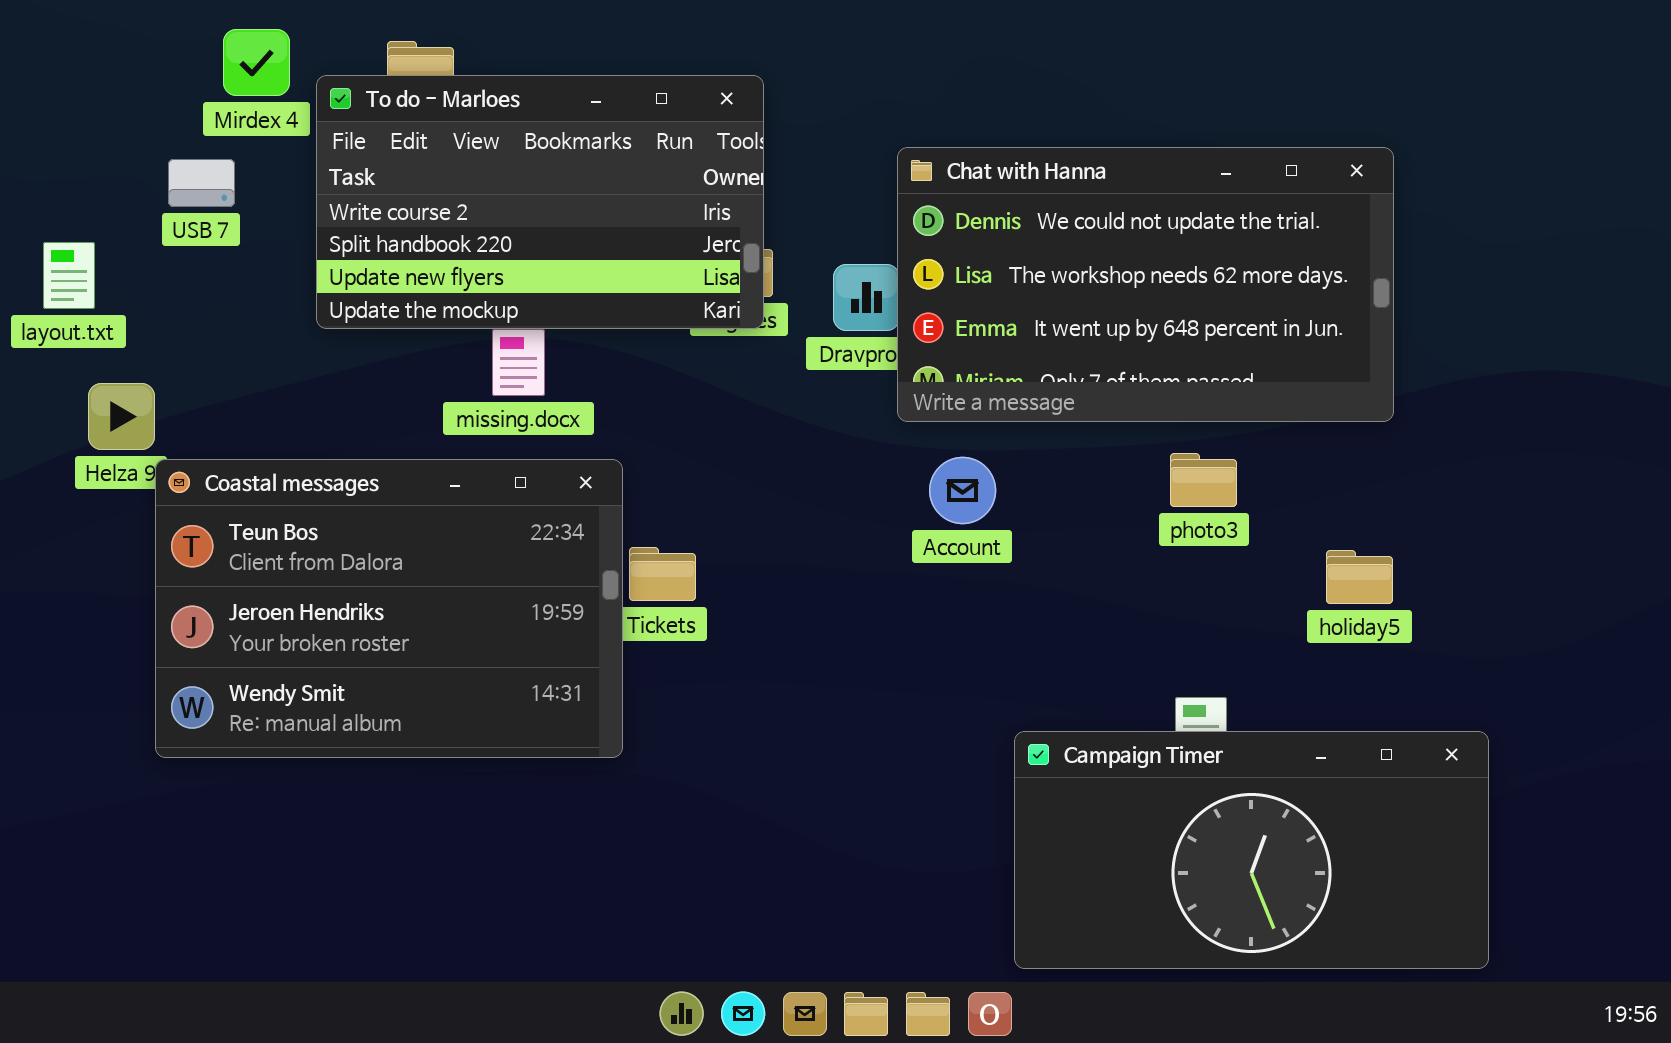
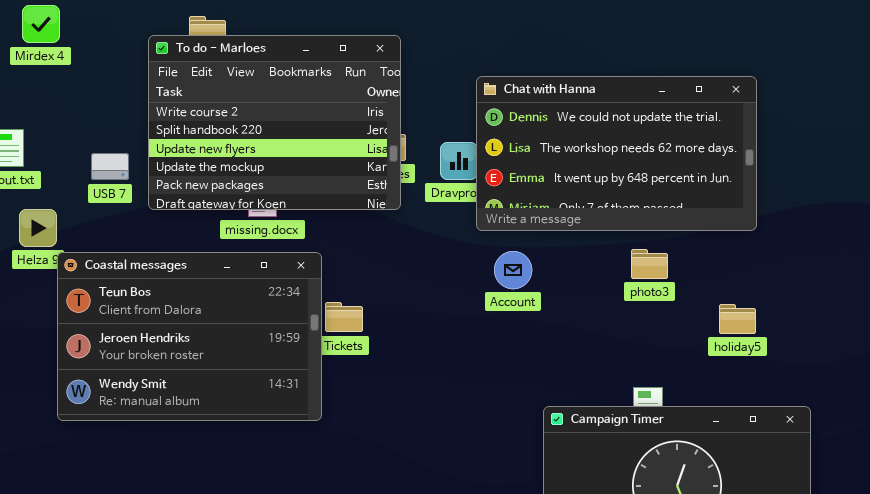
Mirdex 4: [223,29,290,96] -> [22,5,60,43], moved
To do - Marloes: [316,75,764,329] -> [148,35,401,210], resized
USB 7: [168,159,235,207] -> [91,153,129,180], moved

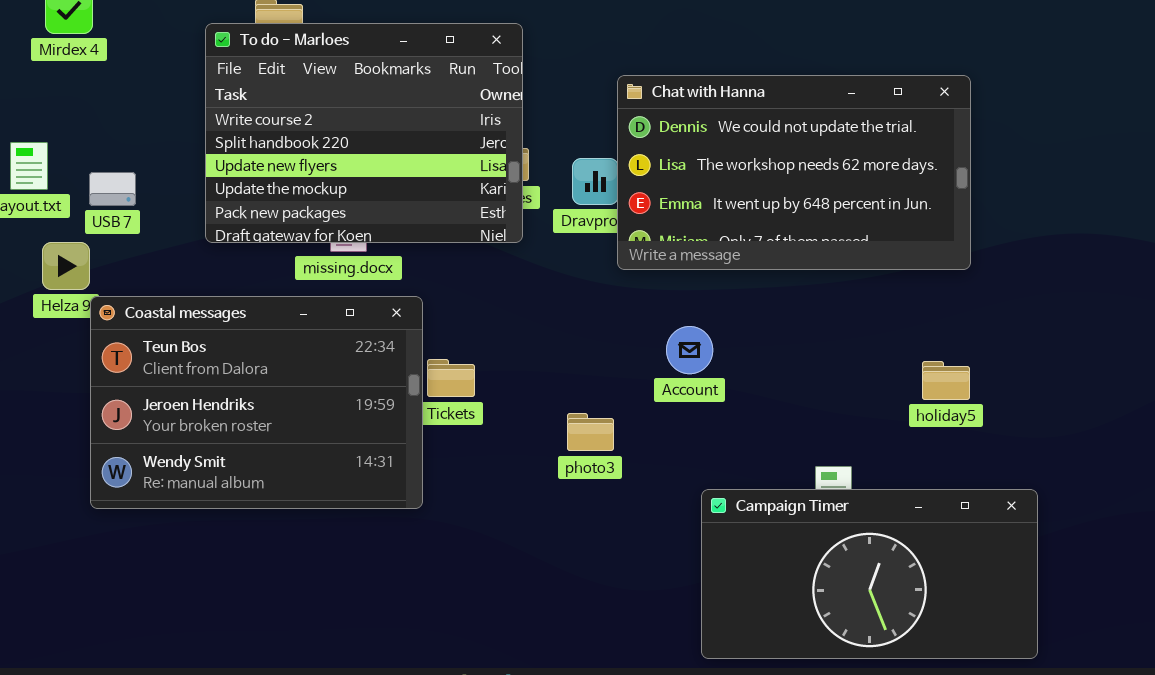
USB 7: [91,153,129,180] -> [89,172,136,206], moved
photo3: [631,249,668,279] -> [567,413,614,451], moved
Account: [494,251,532,289] -> [666,326,713,374], moved

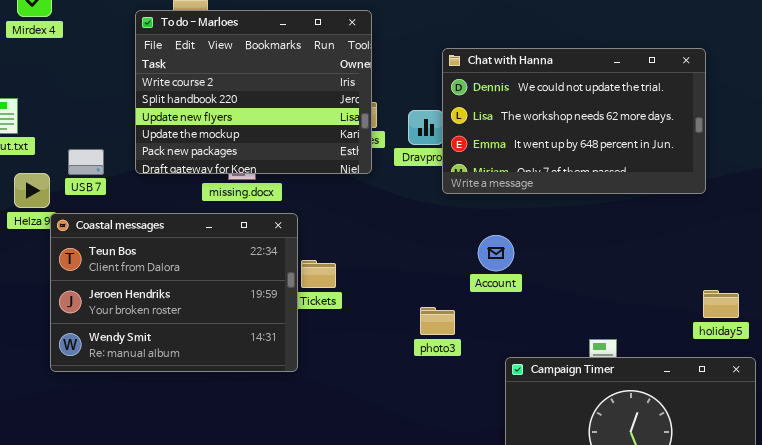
USB 7: [89,172,136,206] -> [68,149,104,175], moved
holiday5: [922,361,970,400] -> [703,290,739,318], moved
photo3: [567,413,614,451] -> [420,307,455,335], moved

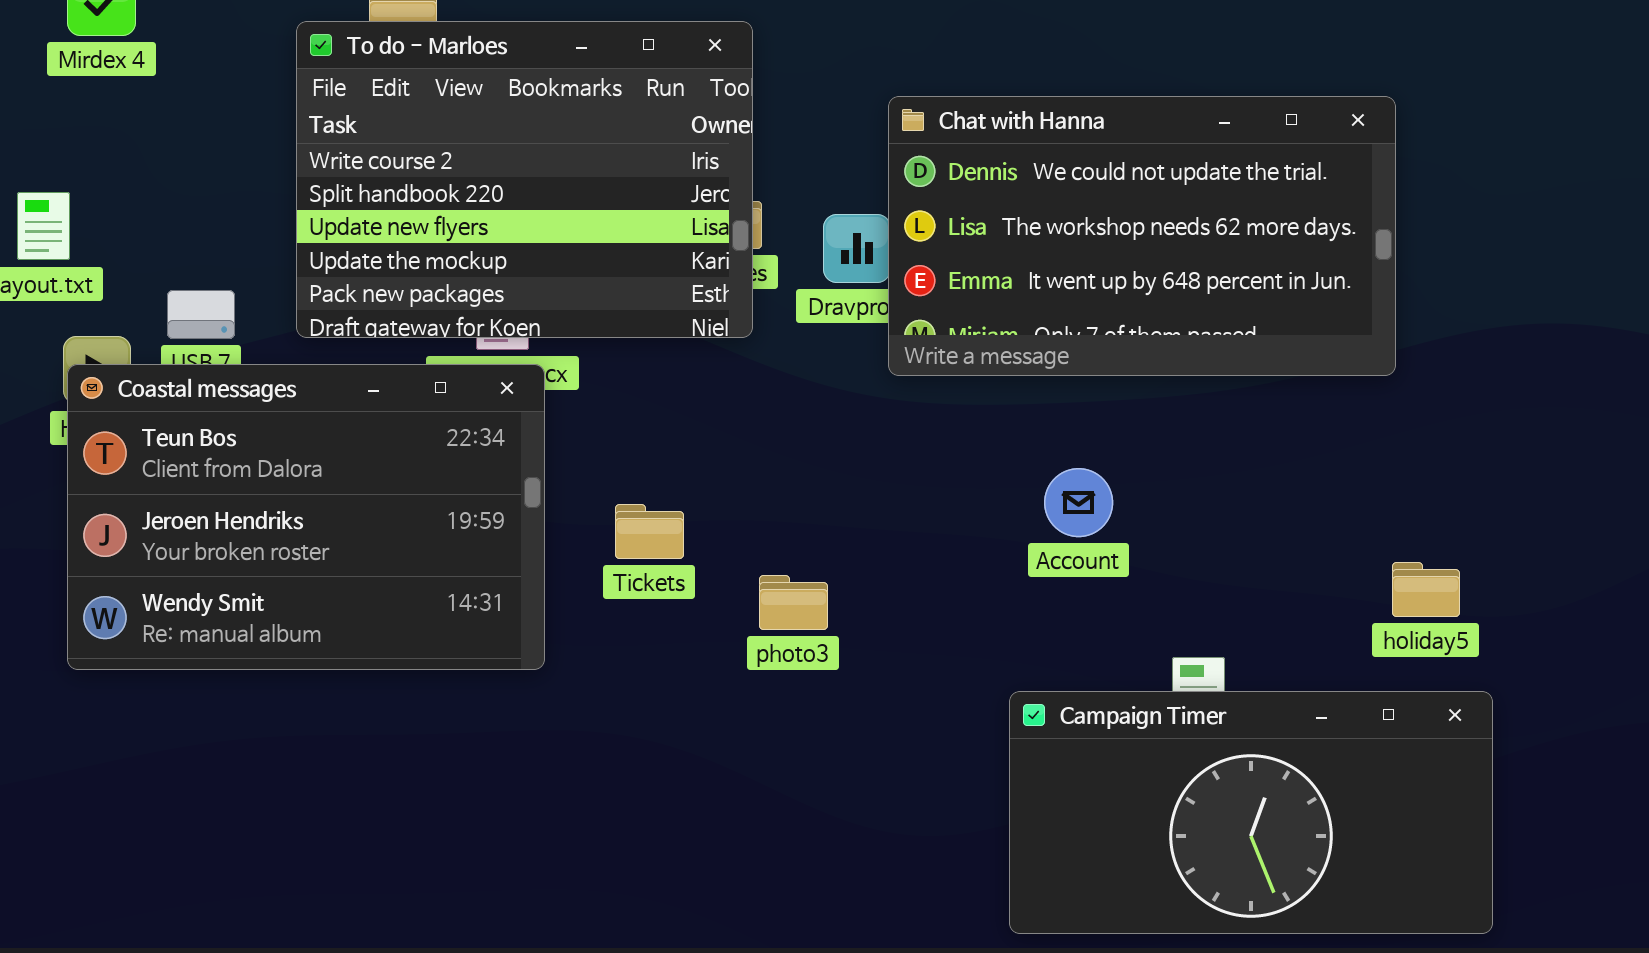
Coastal messages: [50,213,298,372] -> [67,364,545,670], moved
Account: [478,235,514,271] -> [1044,468,1113,537], moved
photo3: [420,307,455,335] -> [759,575,828,630], moved

